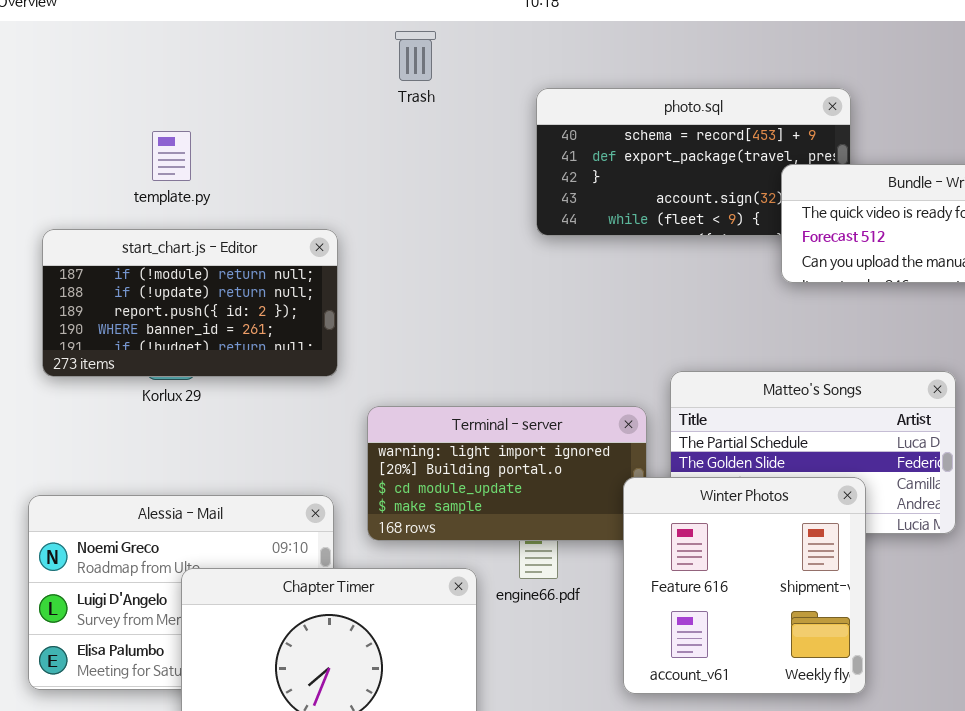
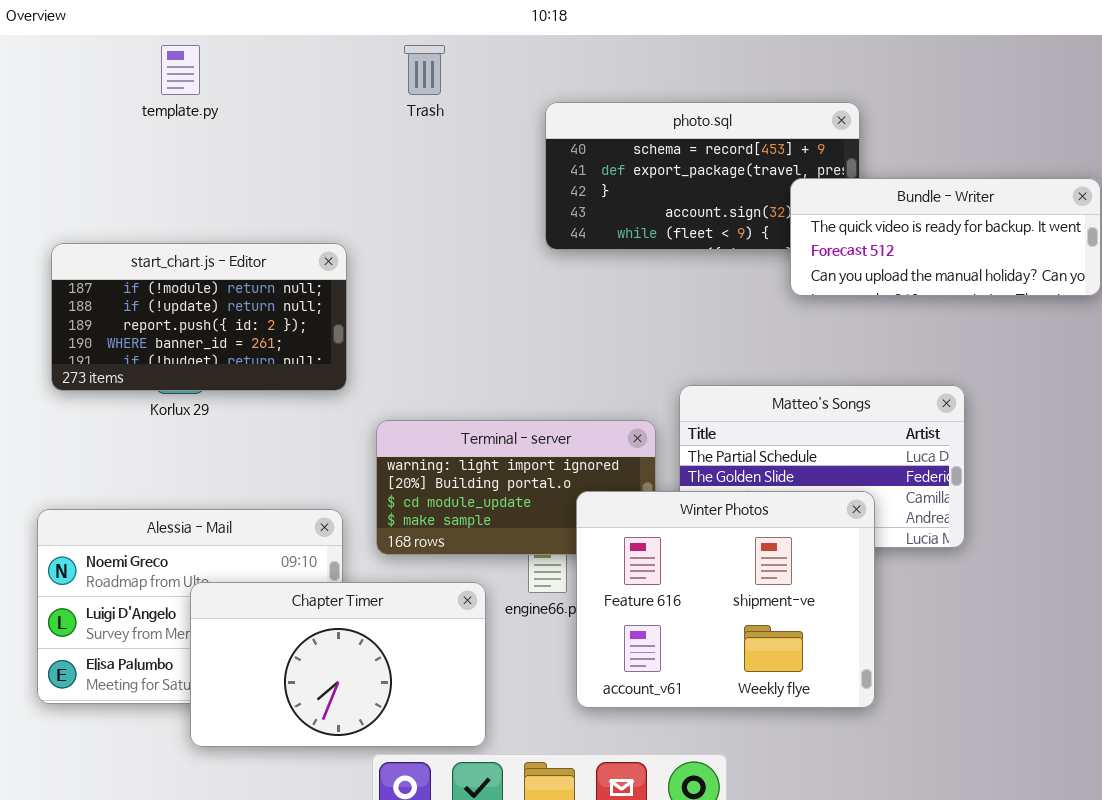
template.py: [152,131,191,181] -> [161,45,200,95], moved
Winter Photos: [623,477,866,694] -> [576,491,875,708], resized

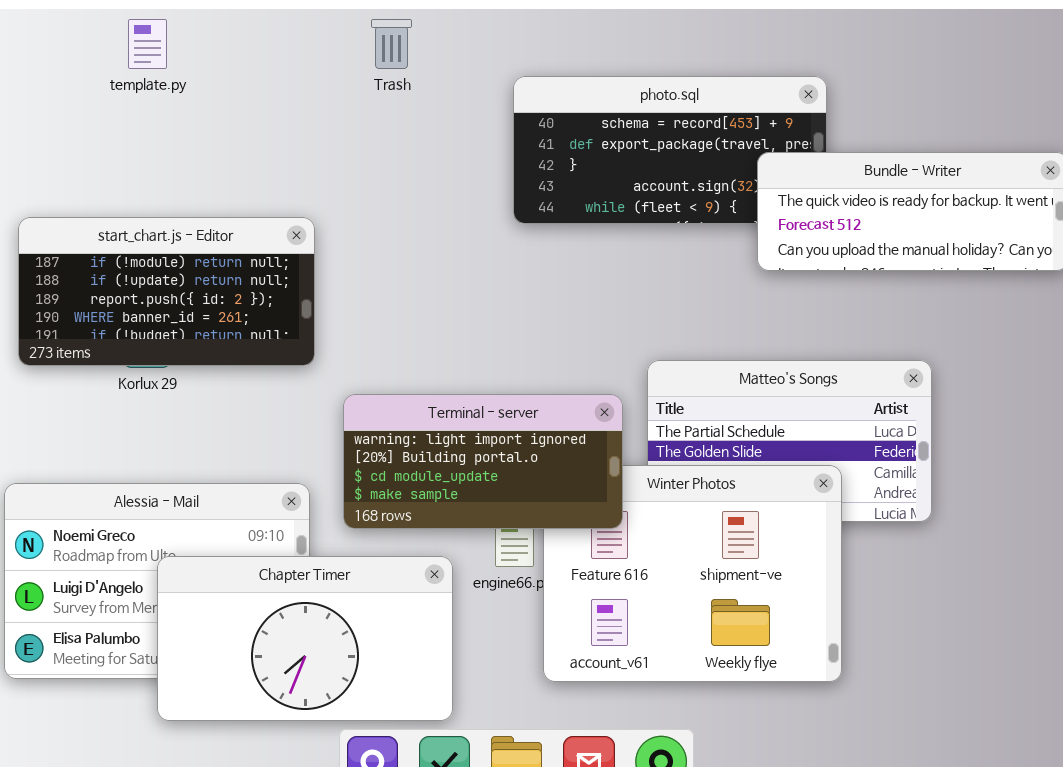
Terminal - server: [376,420,656,555] -> [343,394,623,529], raised

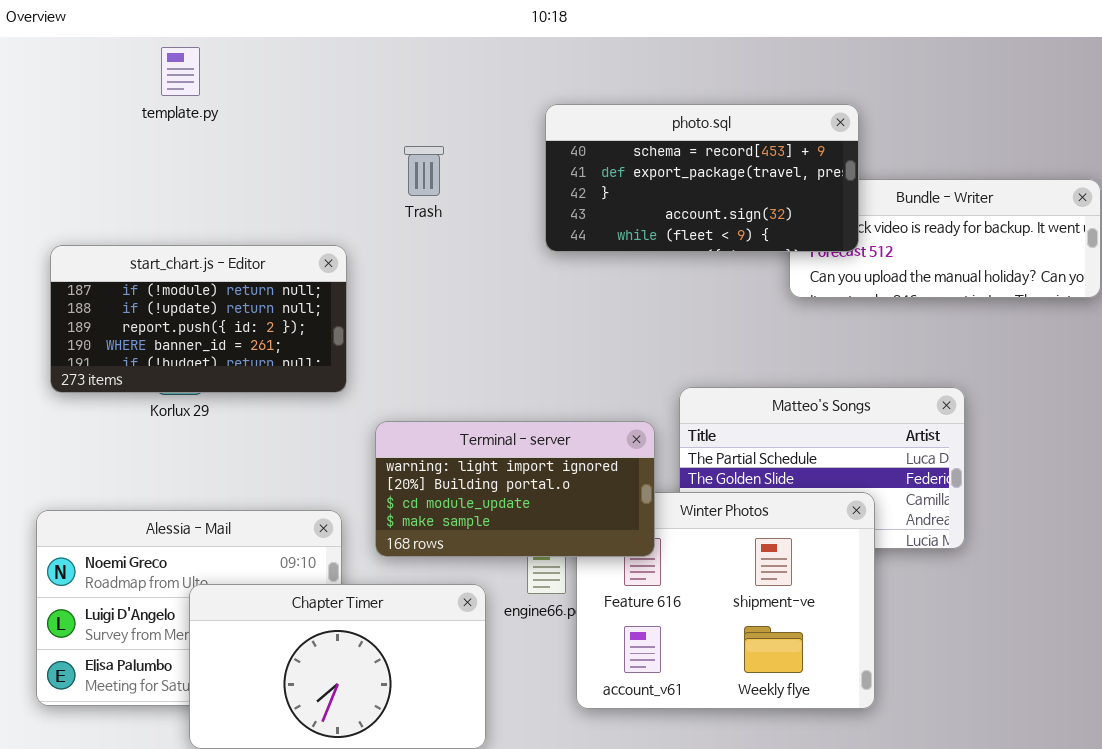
Trash: [371,19,412,69] -> [404,146,444,196], moved
photo.sql: [513,76,827,224] -> [545,104,859,252], raised

